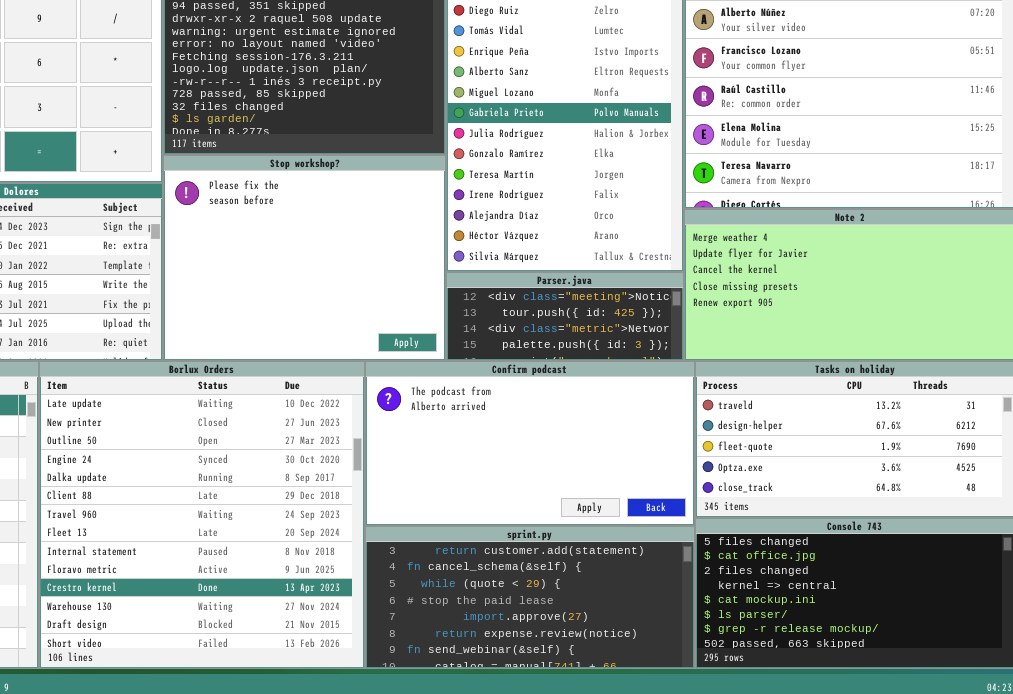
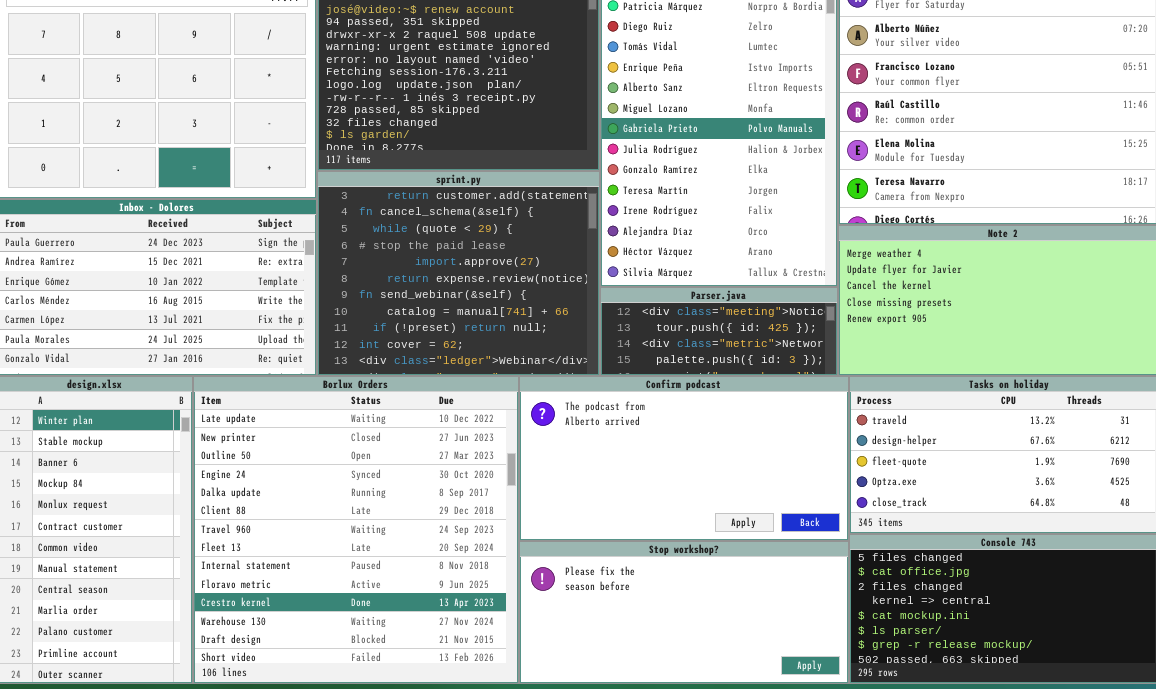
Stop workshop?: [163,155,446,361] -> [519,541,849,684], moved, resized
sprint.py: [365,526,695,669] -> [317,171,600,376], moved, resized

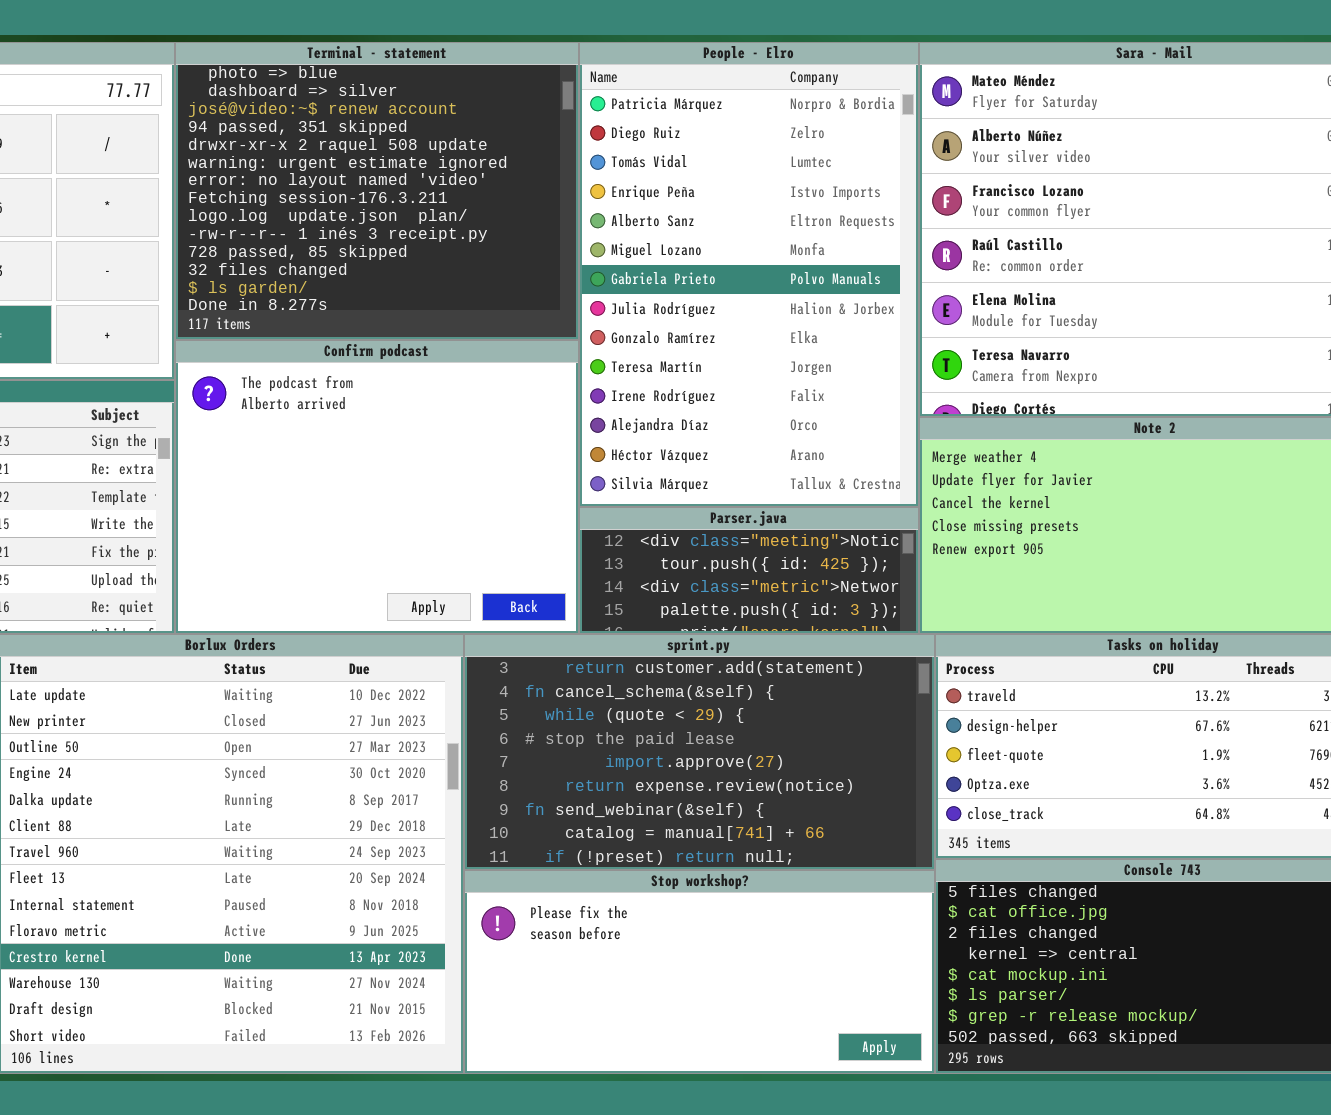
sprint.py: [317,171,600,376] -> [464,634,935,870], moved, resized
Confirm podcast: [519,376,849,541] -> [175,340,579,634], moved, resized

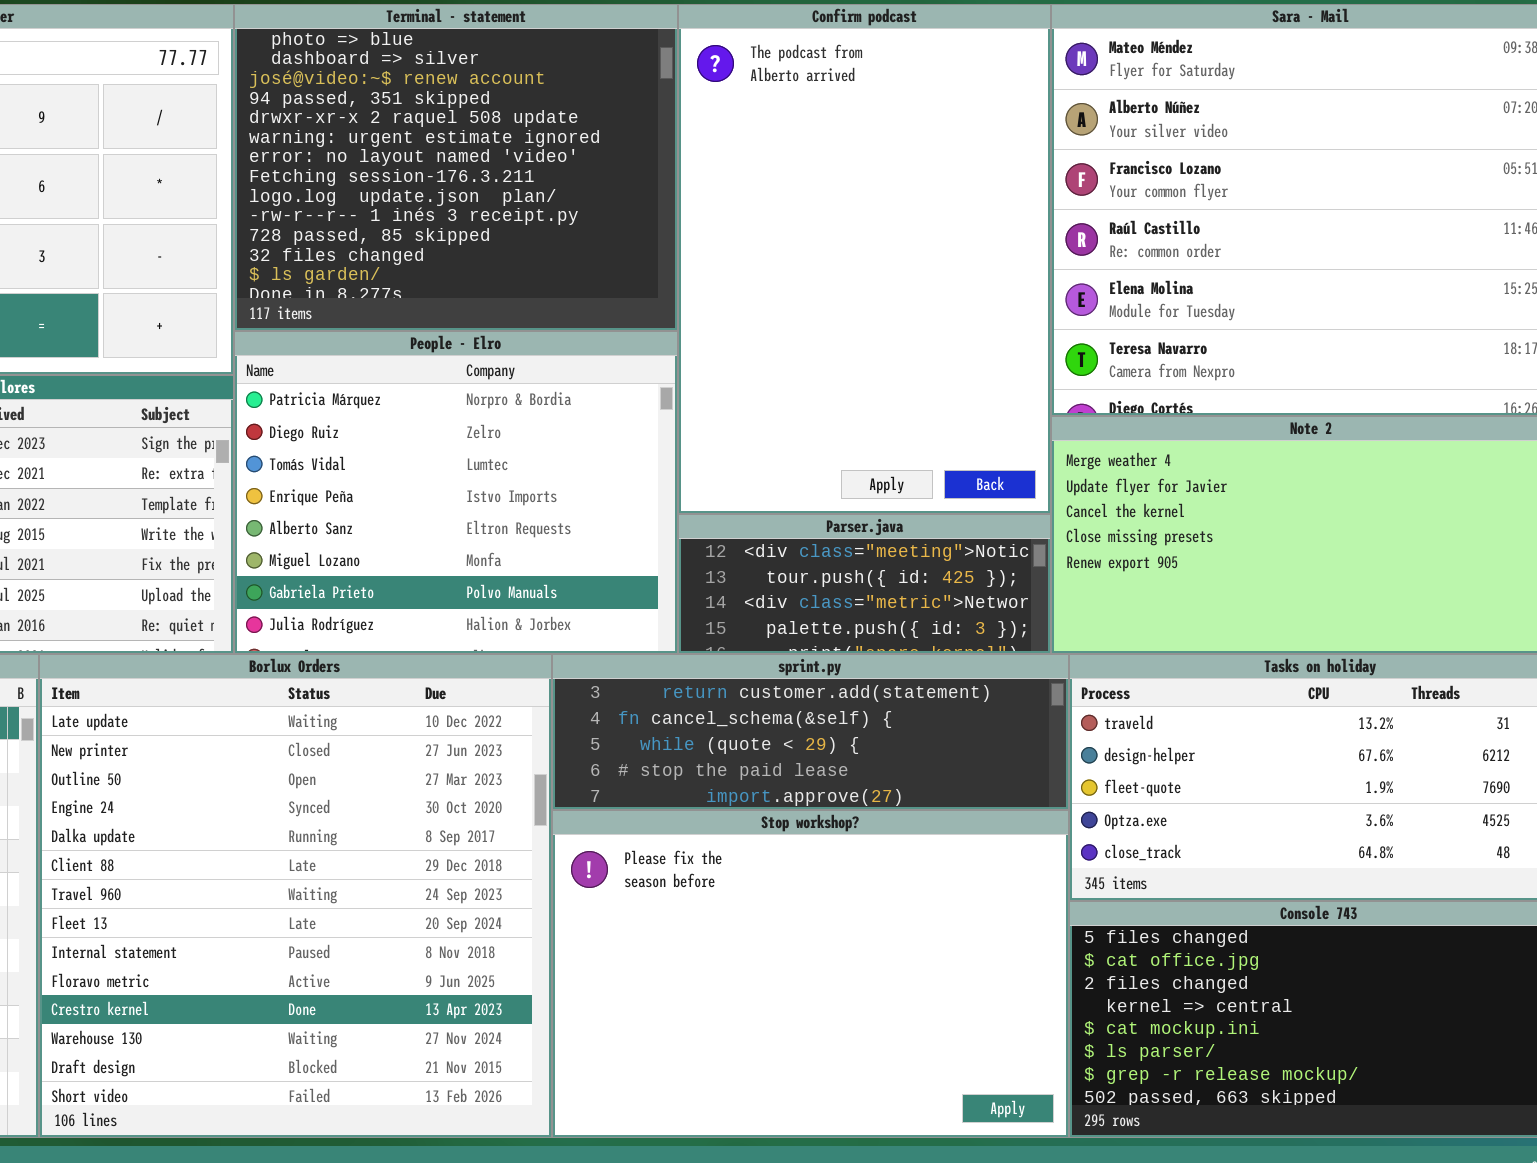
People - Elro: [579,42,919,507] -> [234,331,678,654], moved, resized
Confirm podcast: [175,340,579,634] -> [678,4,1051,514], moved, resized
sprint.py: [464,634,935,870] -> [552,654,1069,810], resized
Stop workshop?: [464,870,935,1074] -> [552,810,1069,1138], resized

